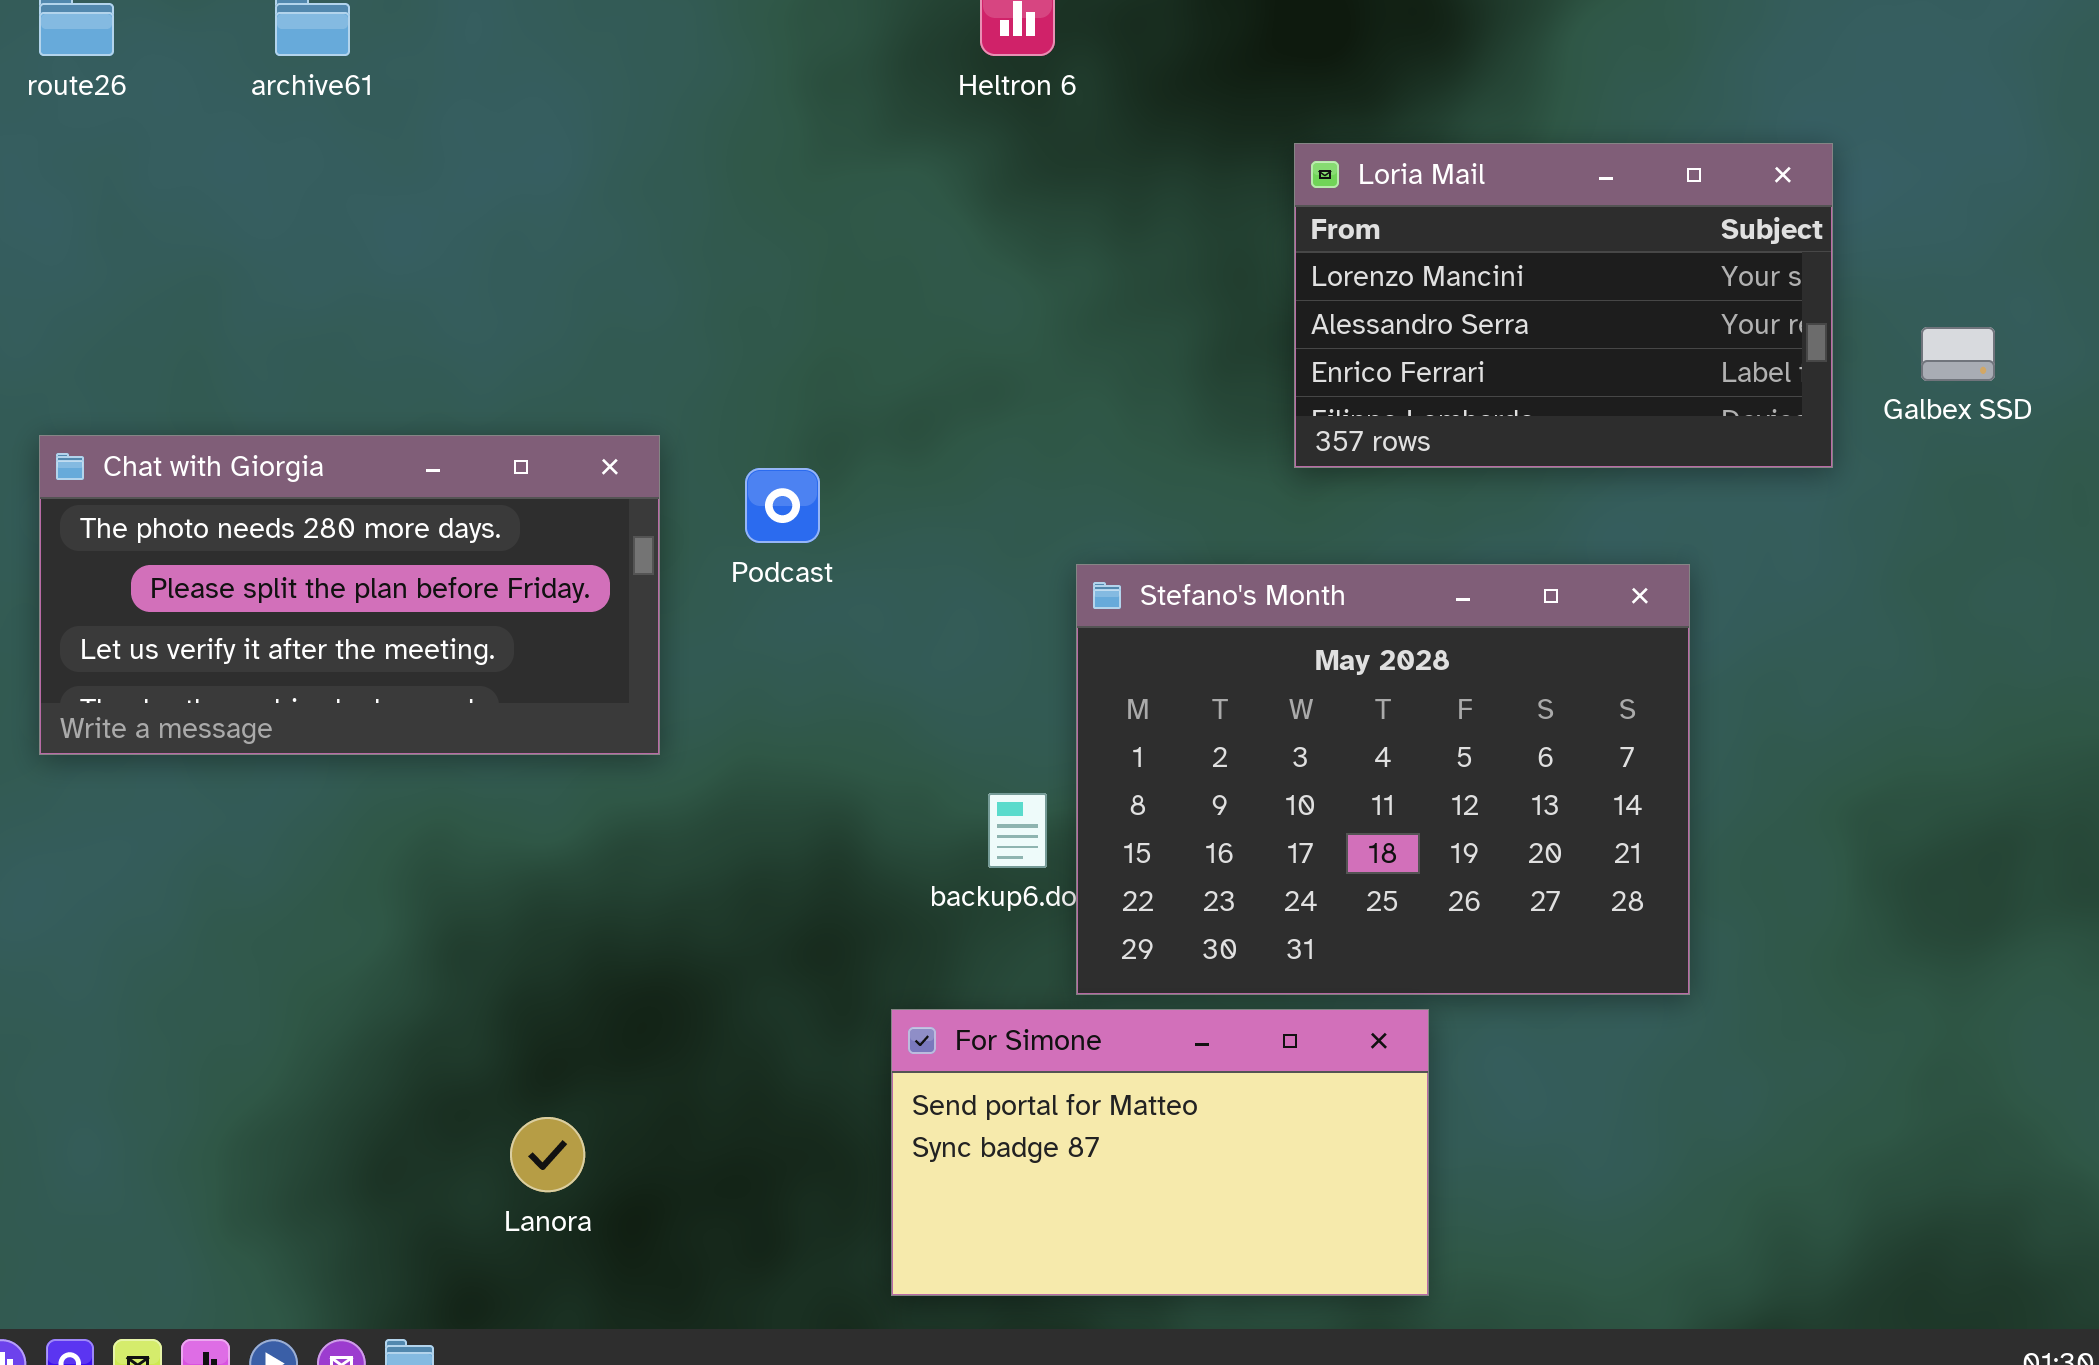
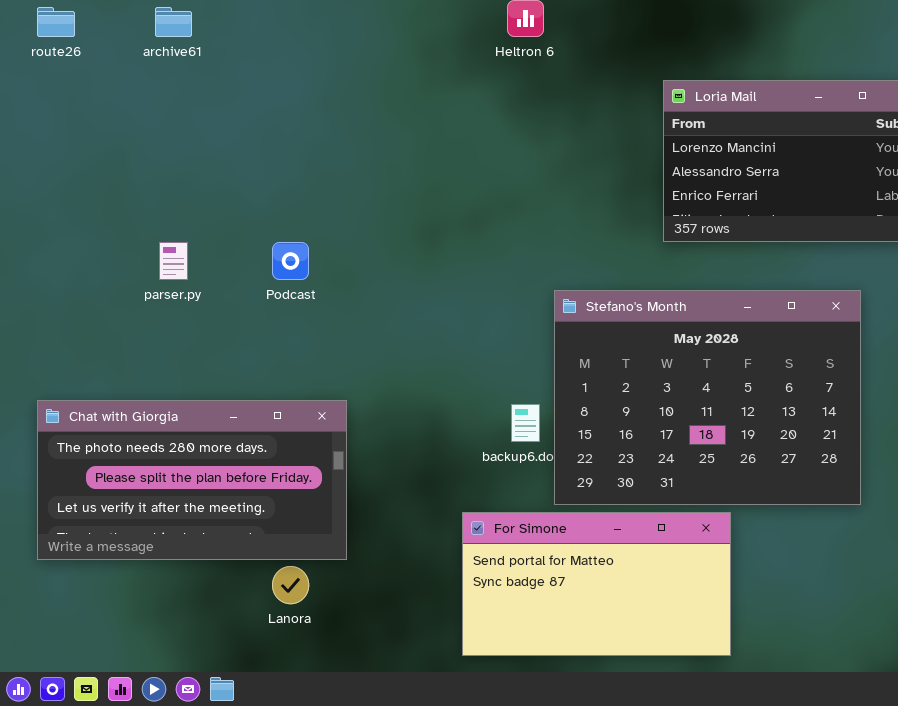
Chat with Giorgia: [39,435,660,755] -> [37,400,347,560], moved
Podcast: [745,468,820,543] -> [272,242,309,280], moved

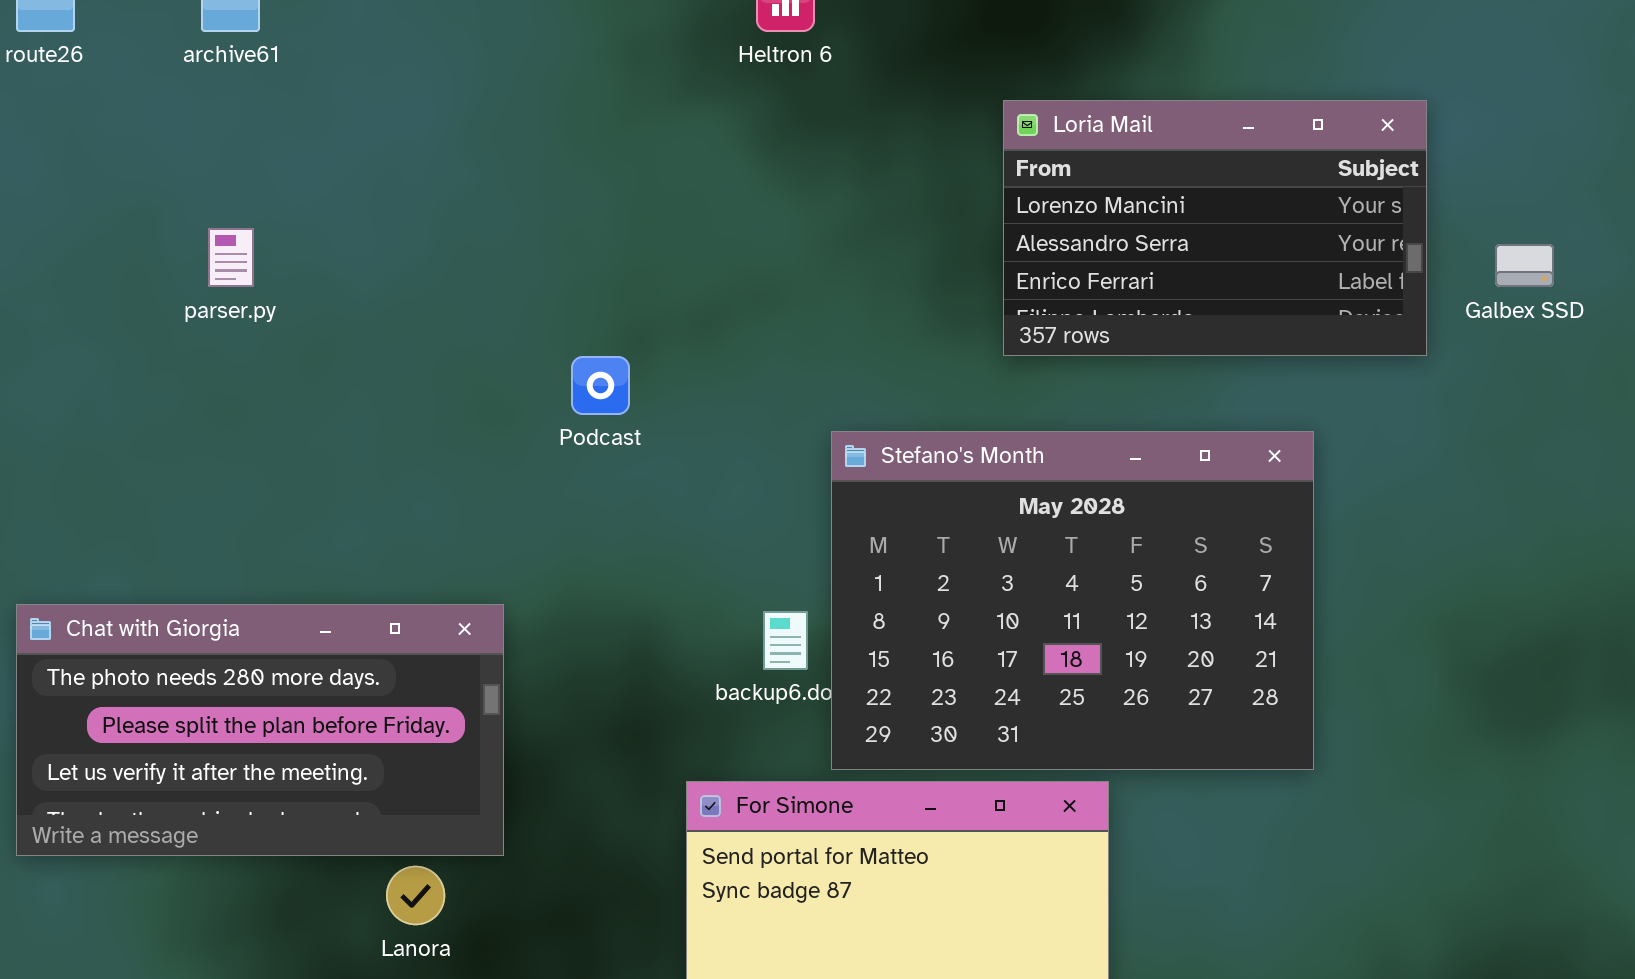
parser.py: [159,242,188,280] -> [208,228,254,287], moved
Podcast: [272,242,309,280] -> [571,356,630,415], moved

